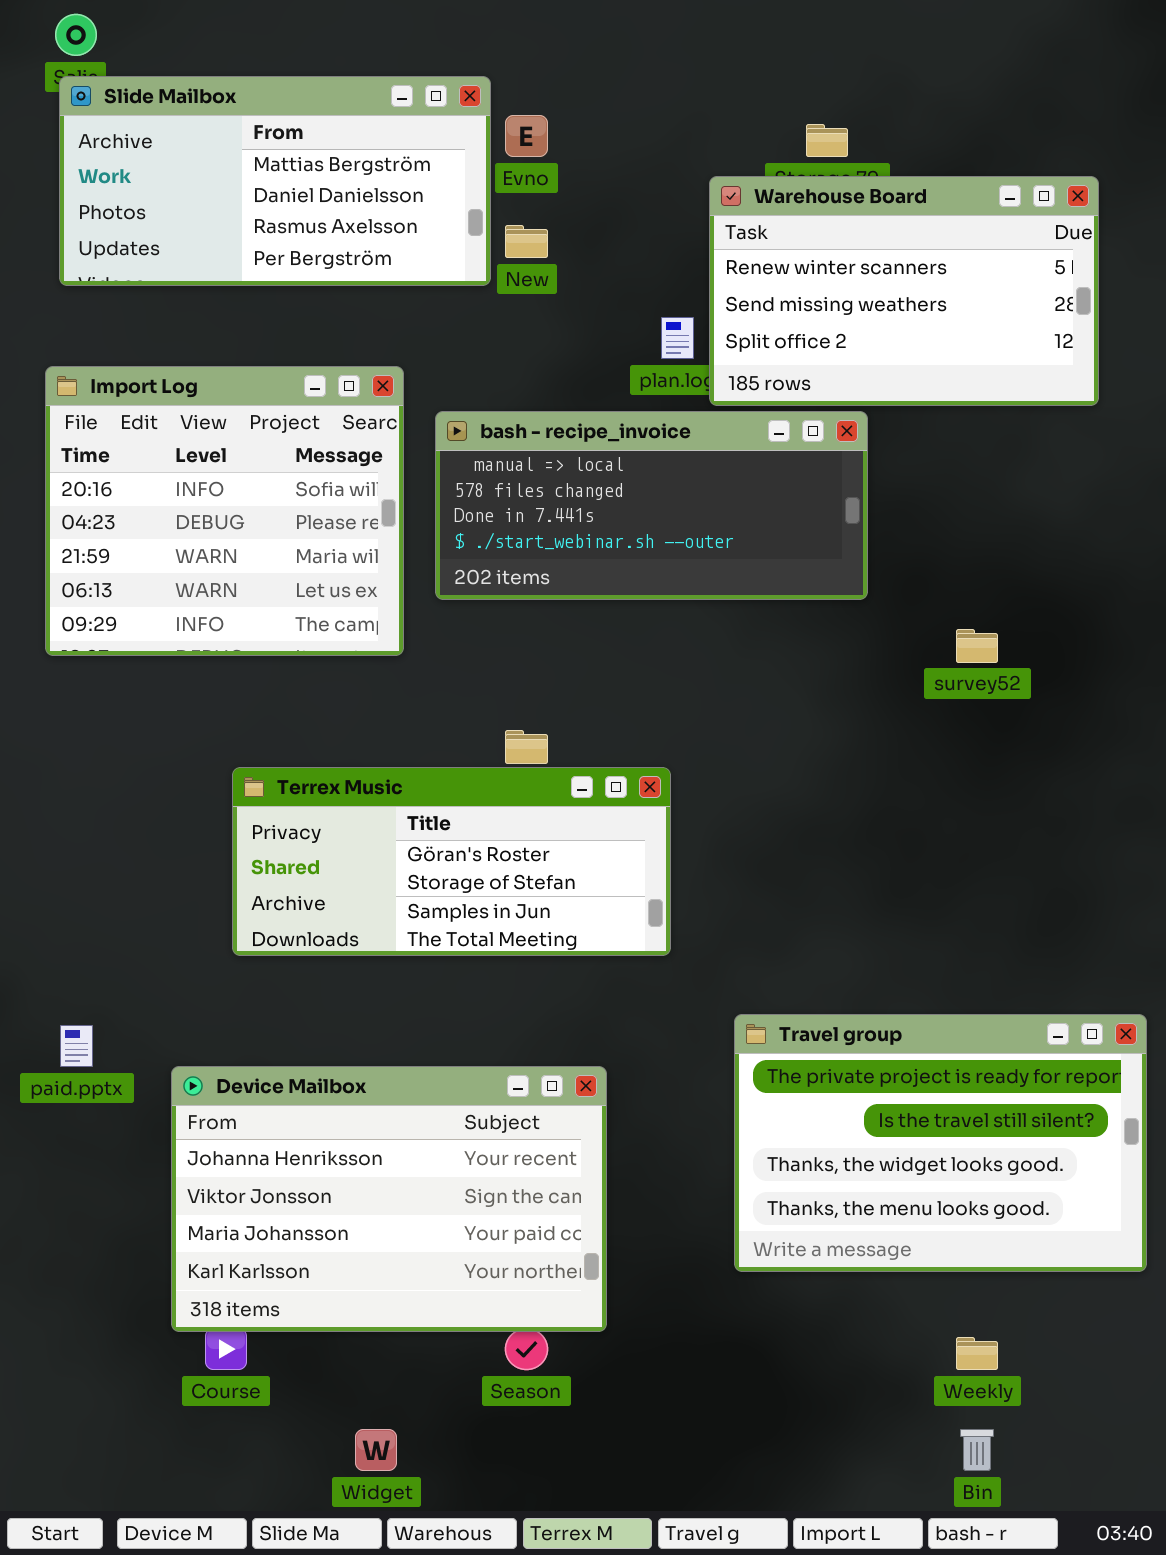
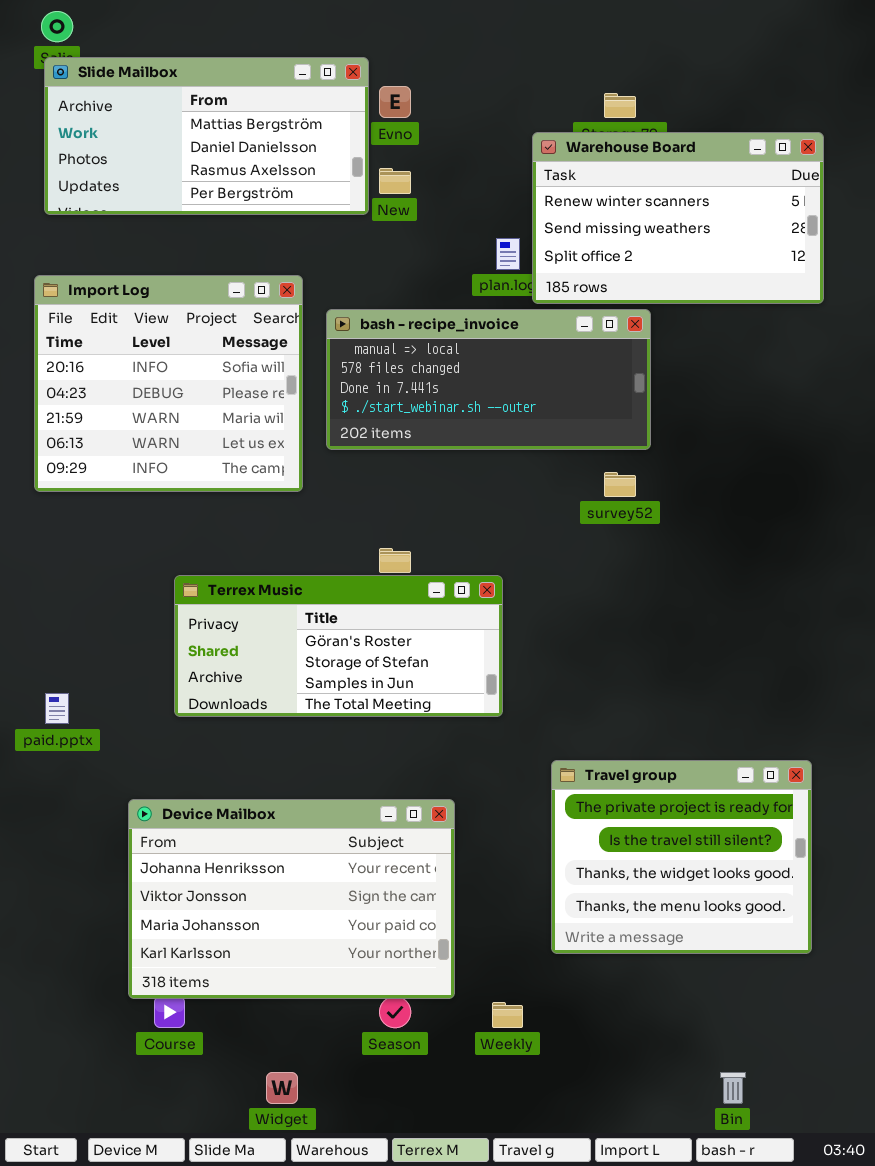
survey52: [956,629,998,663] -> [604,472,636,497], moved
Travel group: [734,1014,1147,1272] -> [551,760,812,954], resized
paid.pptx: [60,1025,93,1067] -> [45,693,69,724], moved
Weekly: [956,1337,998,1370] -> [492,1002,523,1028], moved

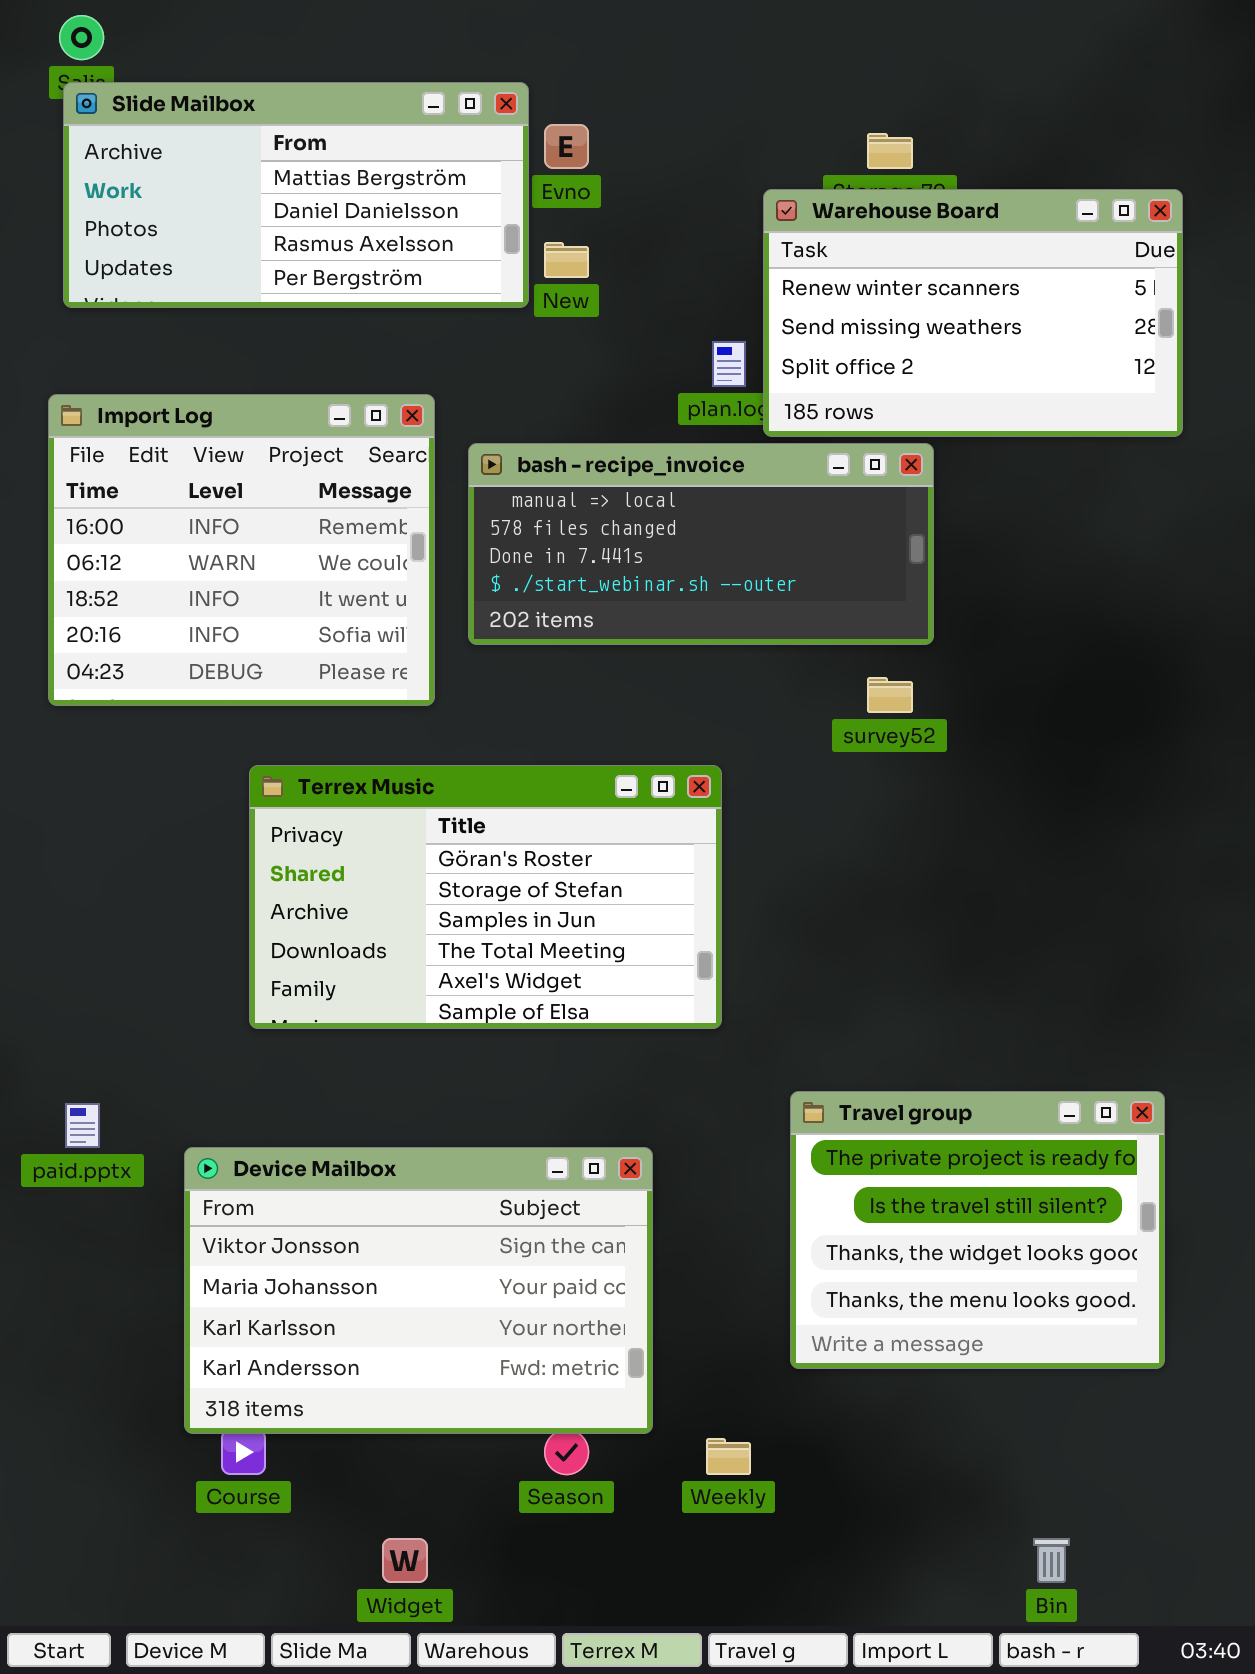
Import Log: [34,275,303,492] -> [48,394,435,706], scrolled up 3 rows
Terrex Music: [174,575,503,717] -> [249,765,722,1029], resized
paid.pptx: [45,693,69,724] -> [65,1103,100,1148], moved
Device Mailbox: [128,799,455,999] -> [184,1147,653,1434], scrolled down 1 row

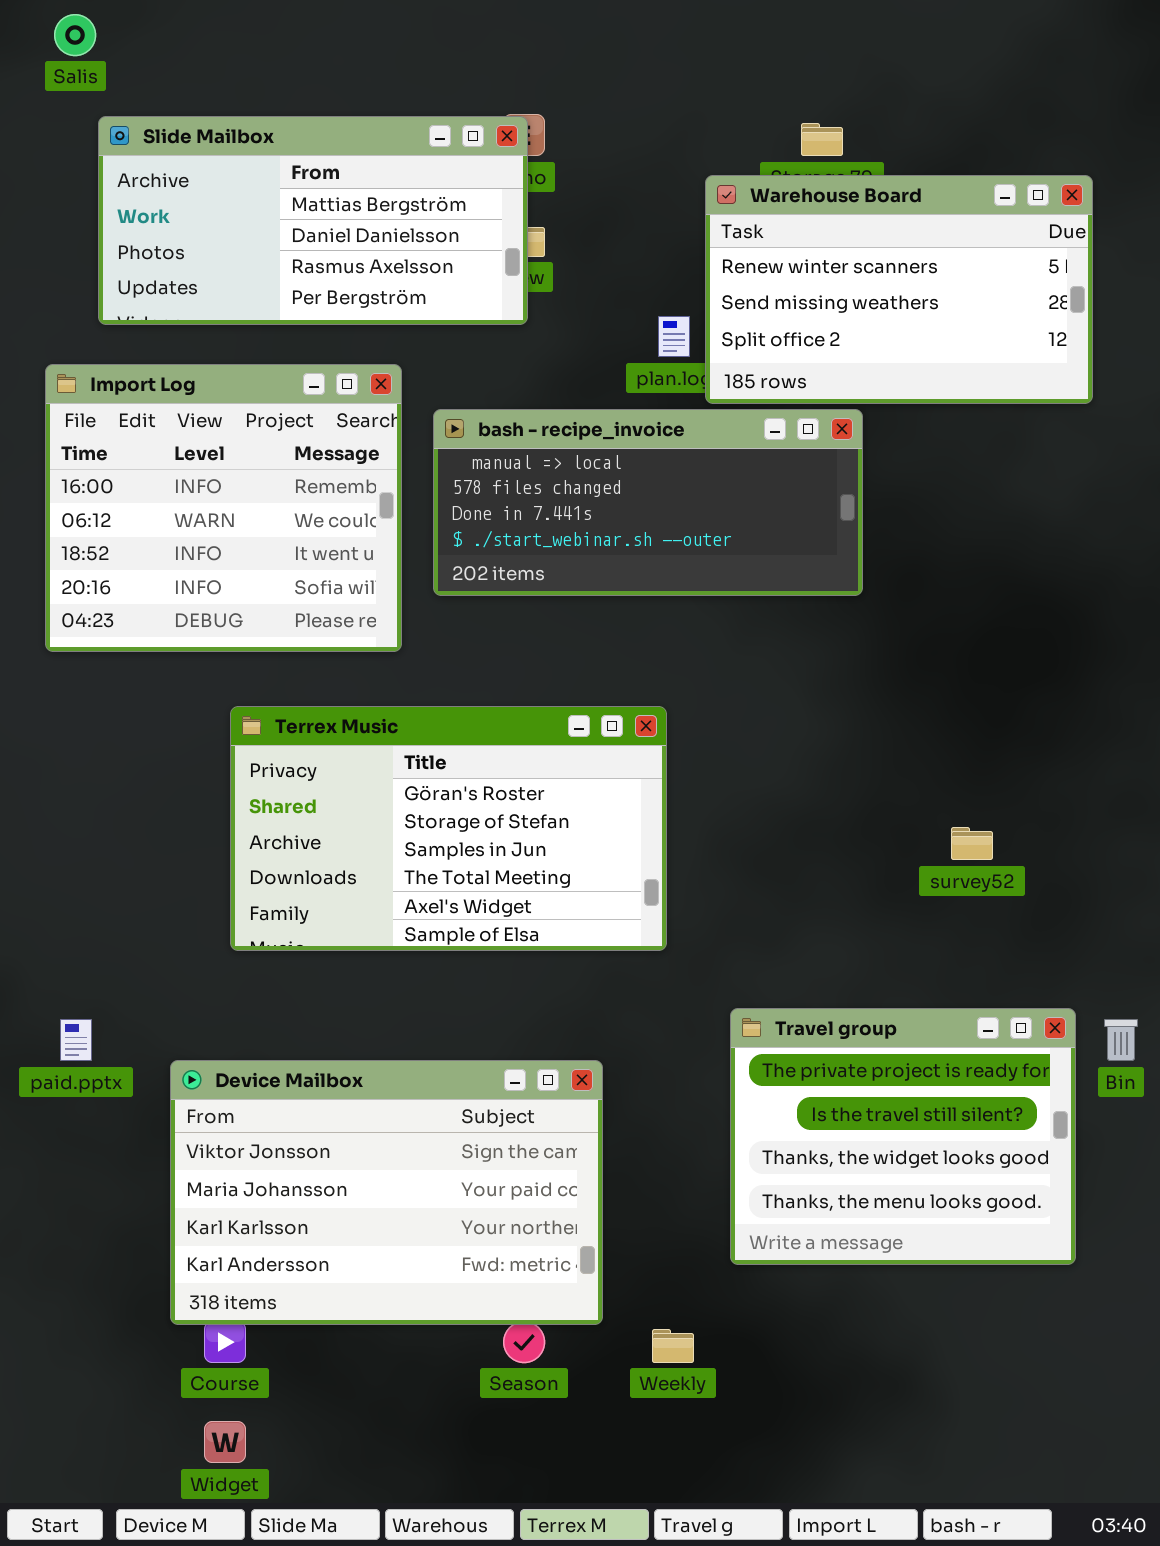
Slide Mailbox: [63,82,529,308] -> [98,116,528,325], moved
survey52: [867,677,913,713] -> [951,827,993,860], moved
Widget: [382,1538,428,1583] -> [204,1421,246,1463], moved
Bin: [1033,1538,1070,1583] -> [1104,1019,1138,1061], moved

